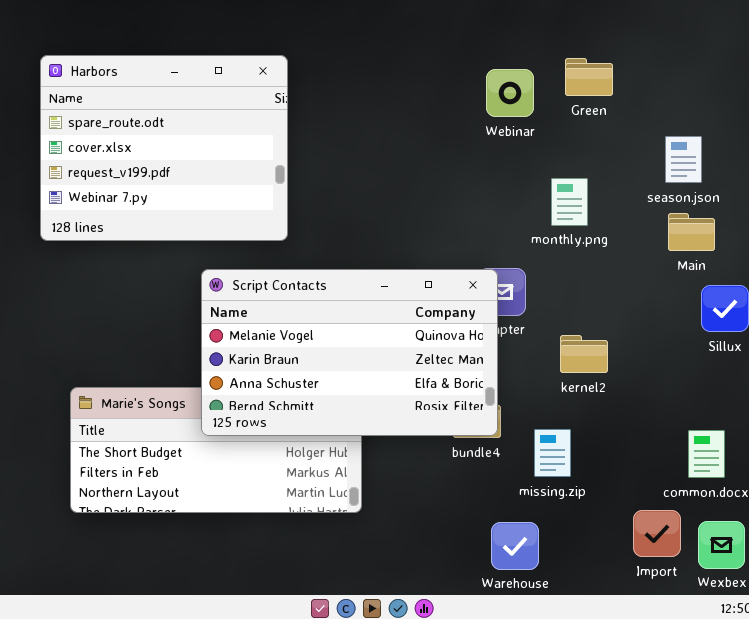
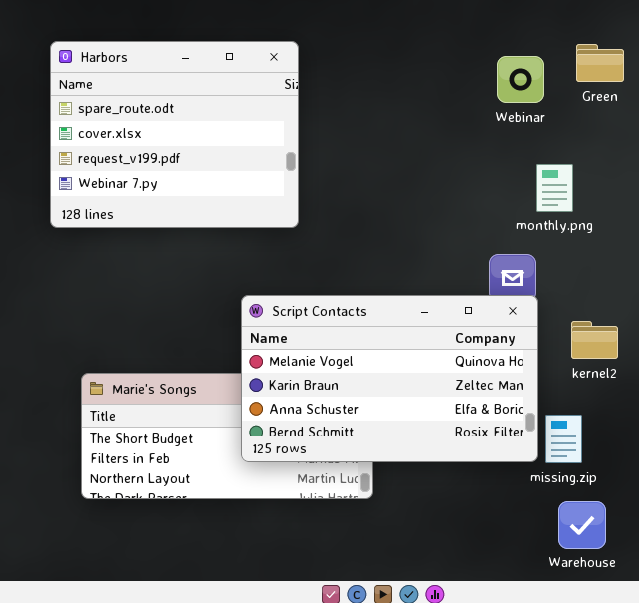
monthly.png: [551,178,588,226] -> [536,164,573,212], moved
Script Contacts: [201,269,498,436] -> [241,295,538,462], moved
Warehouse: [491,522,539,570] -> [558,501,606,549], moved

